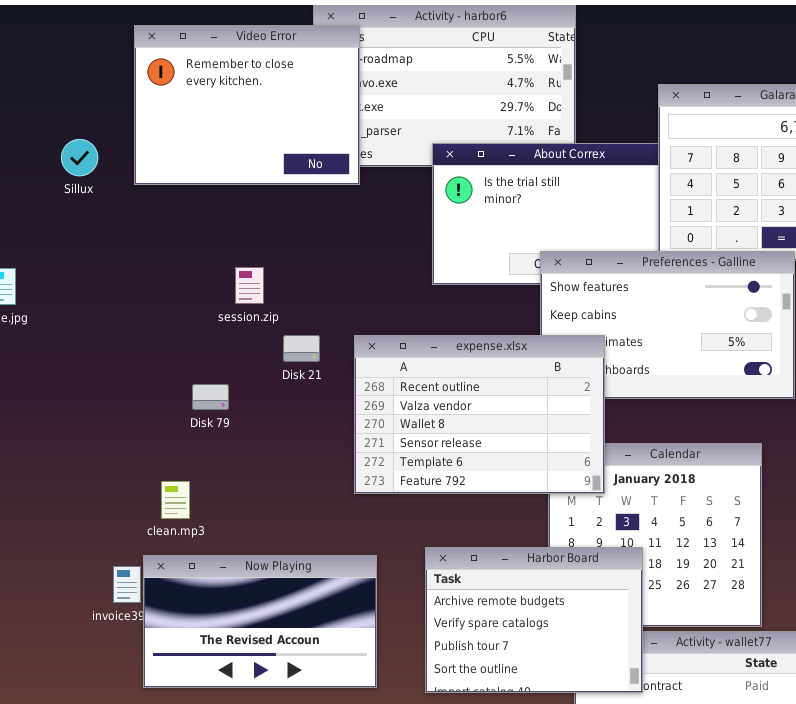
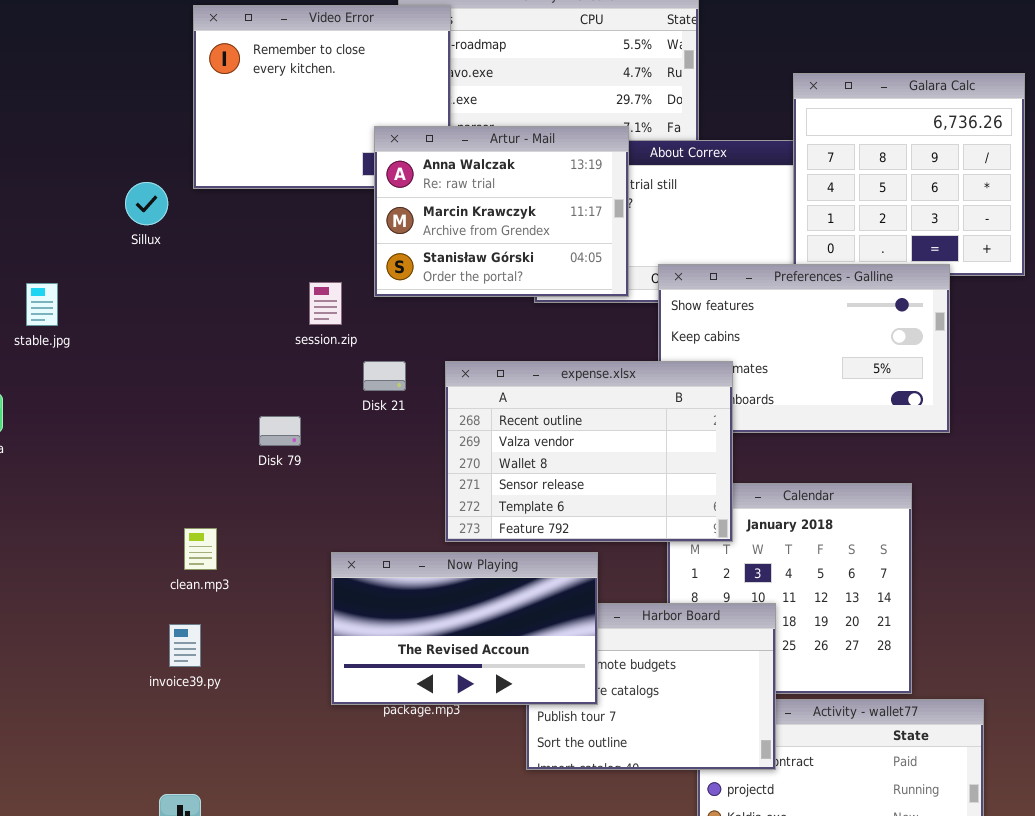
Artur - Mail: none -> [374,126,629,297], opened
Sillux: [61,139,98,176] -> [125,182,168,225], moved
clean.mp3: [161,481,190,519] -> [184,528,217,570], moved
Now Playing: [143,555,377,688] -> [331,552,598,705], moved

